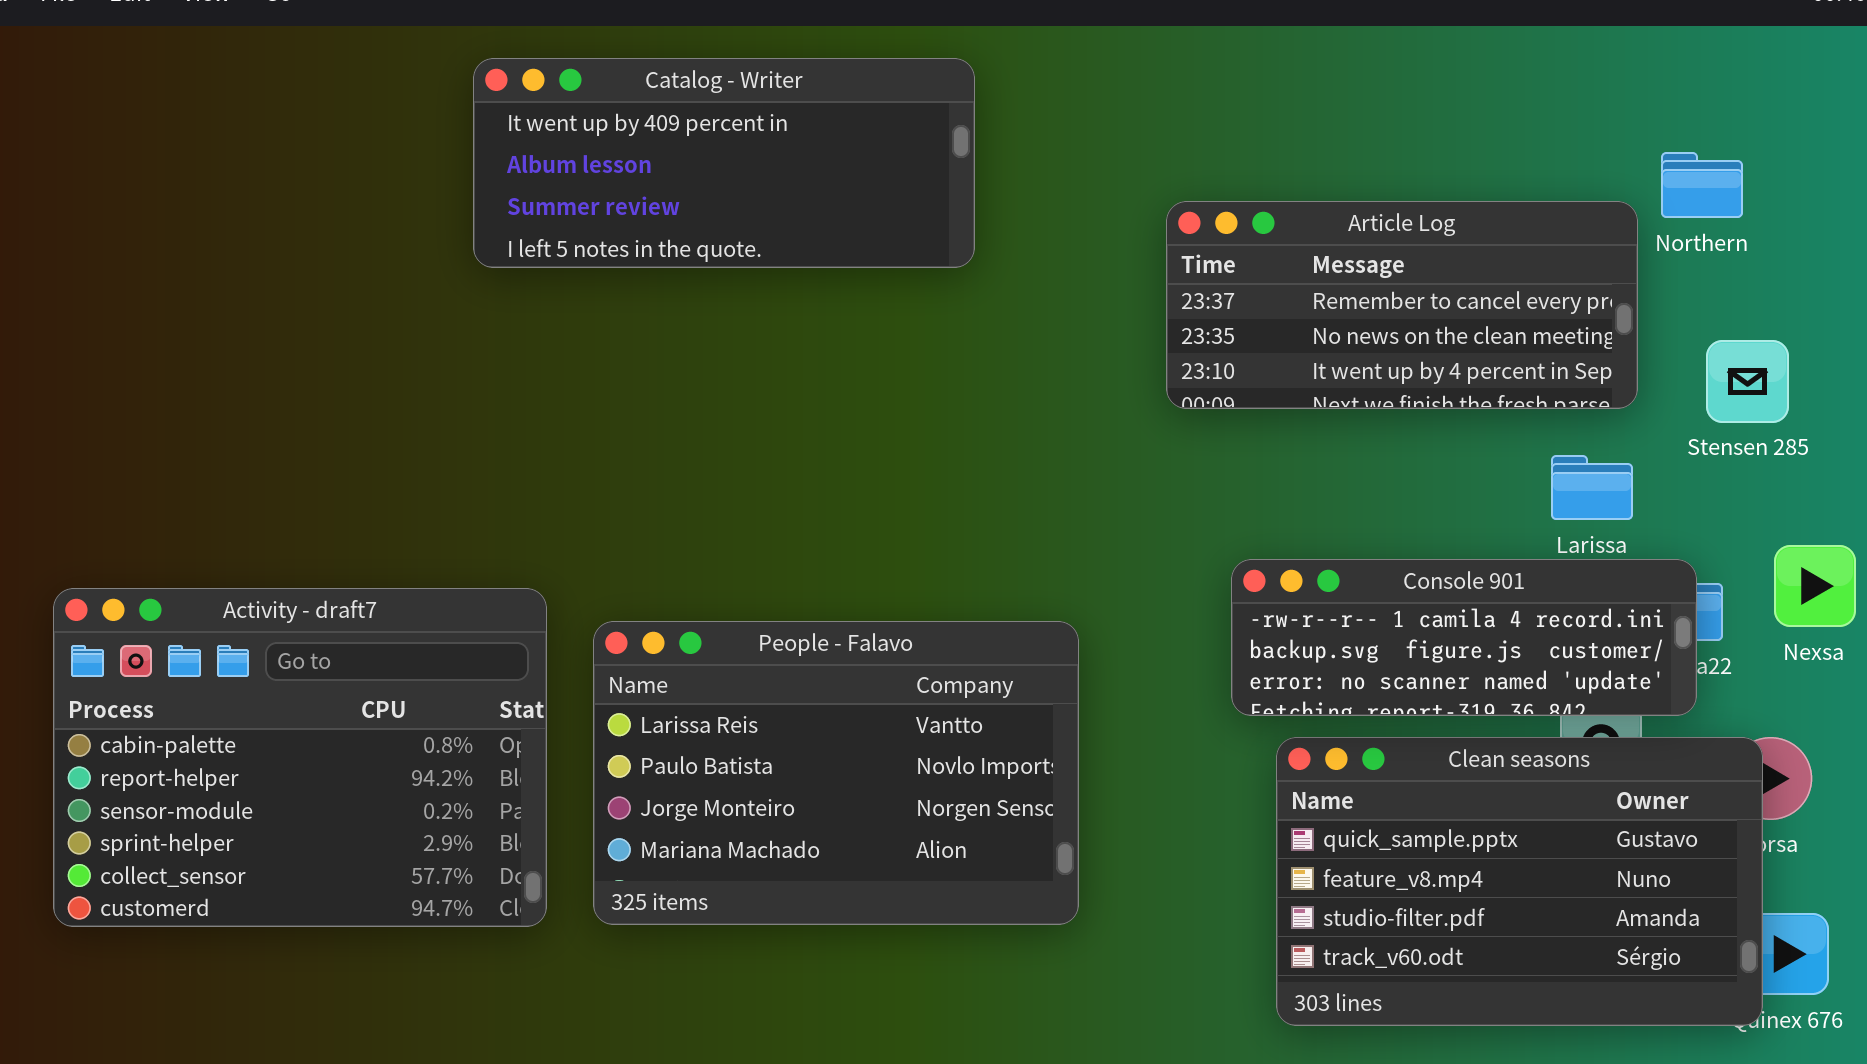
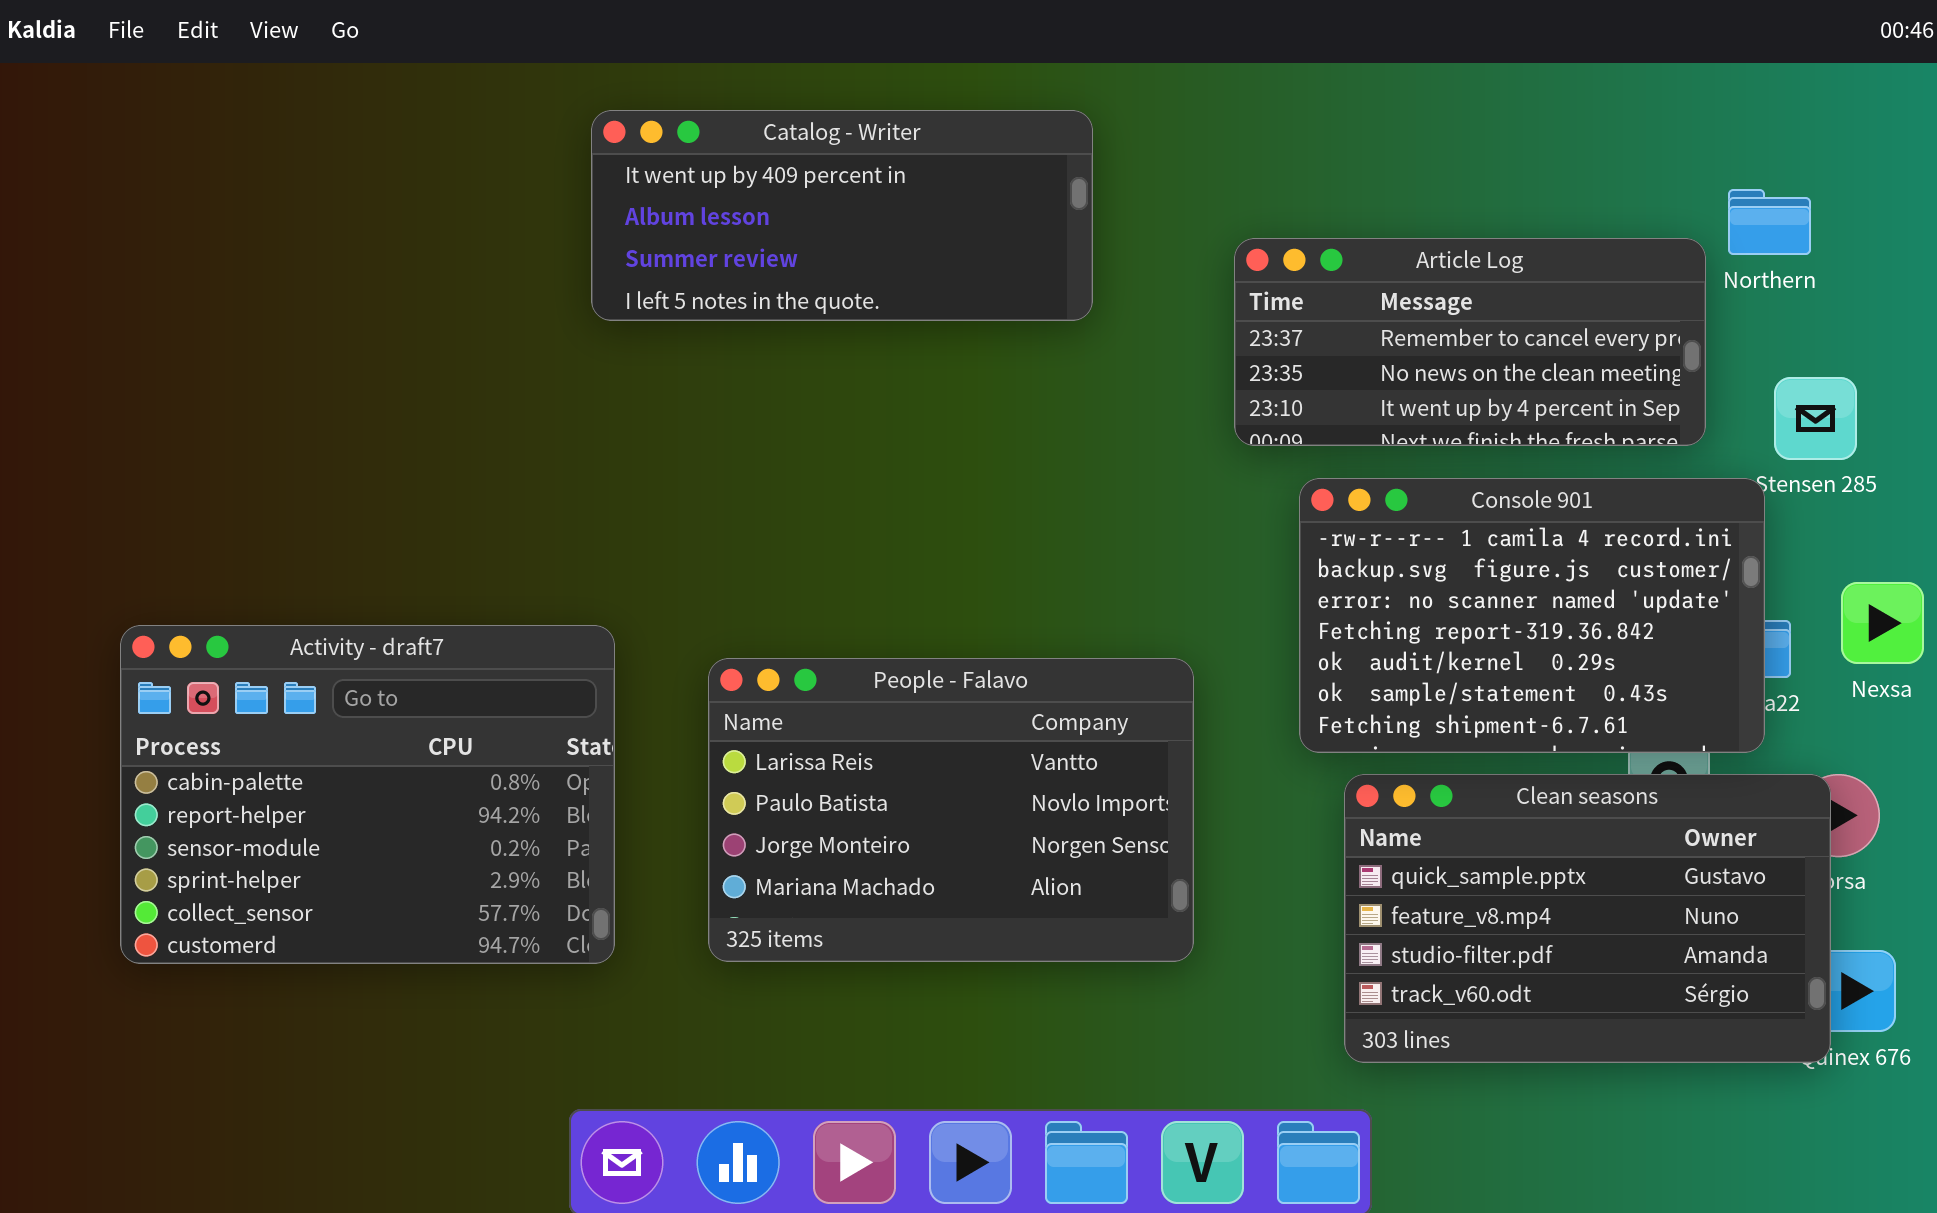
Catalog - Writer: [473,58,975,268] -> [591,110,1093,321], moved
Console 901: [1231,559,1697,716] -> [1299,478,1765,753], resized
People - Falavo: [593,621,1079,925] -> [708,658,1194,962], moved

